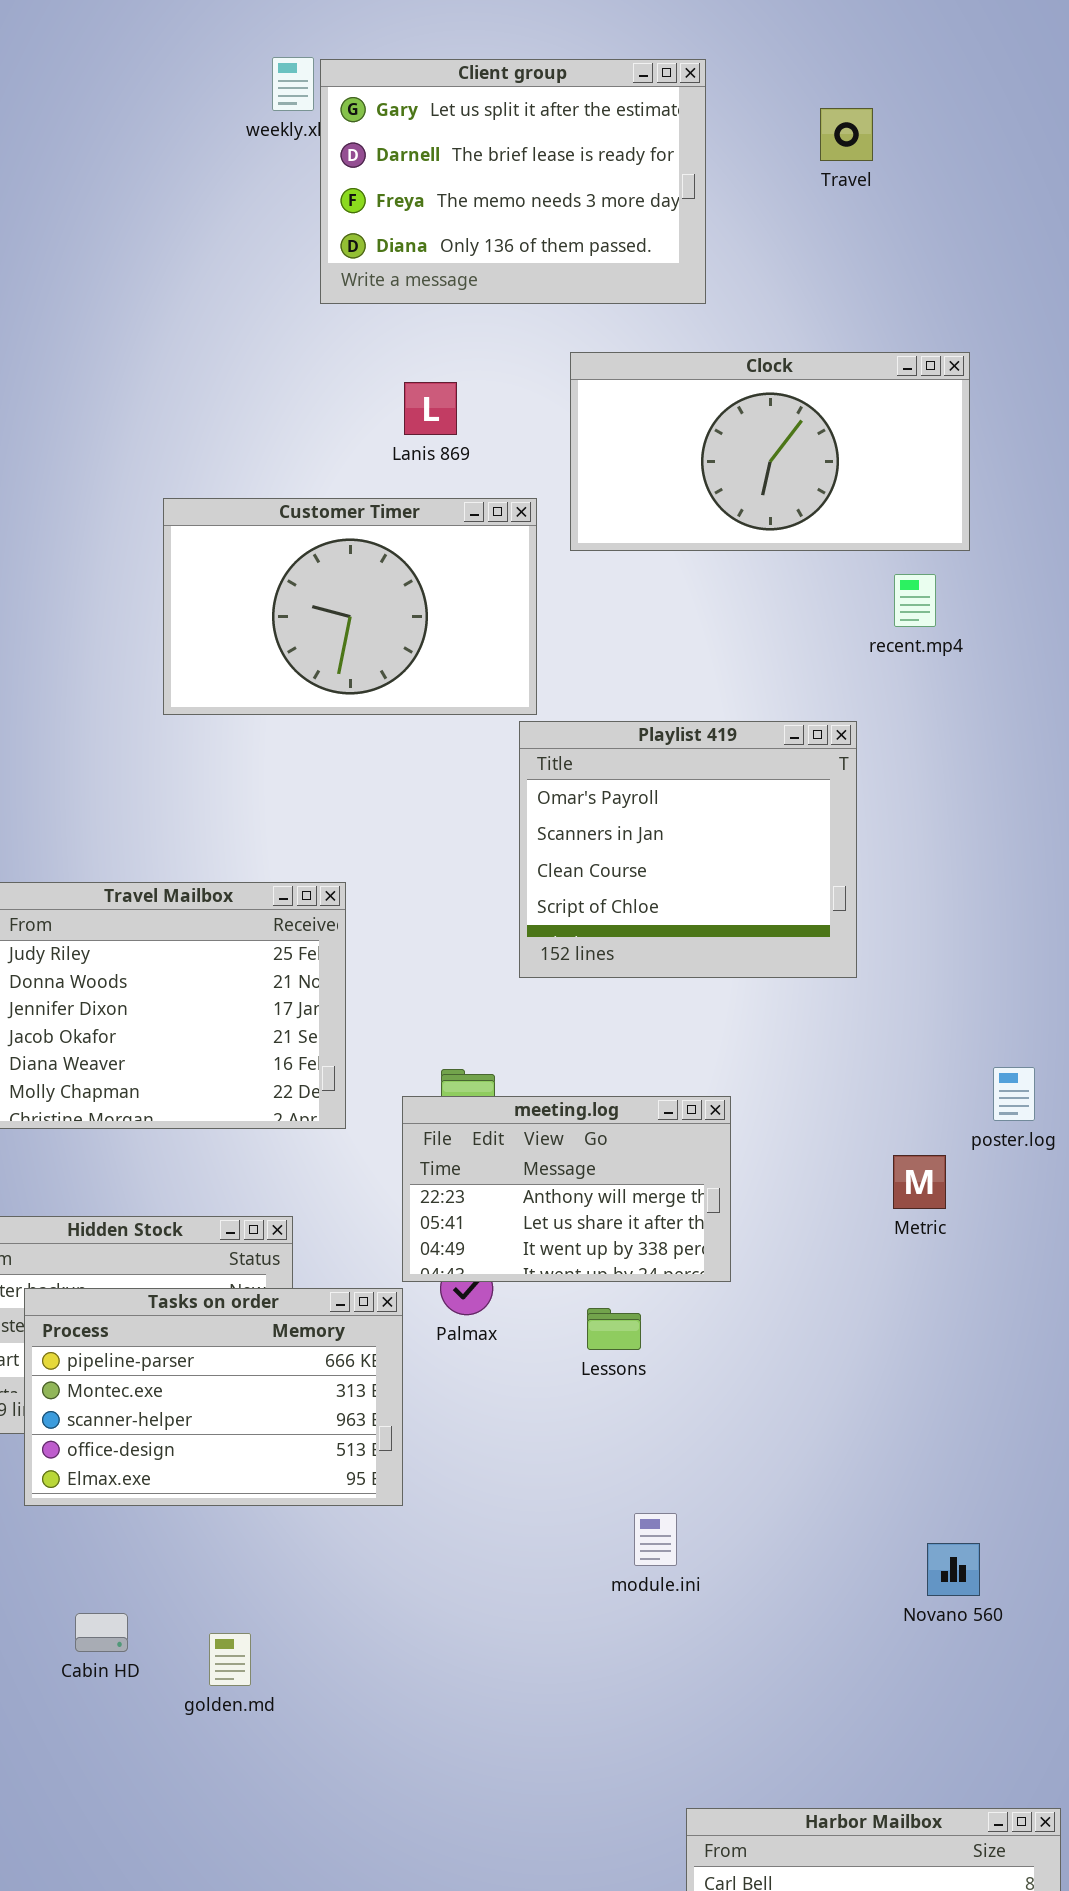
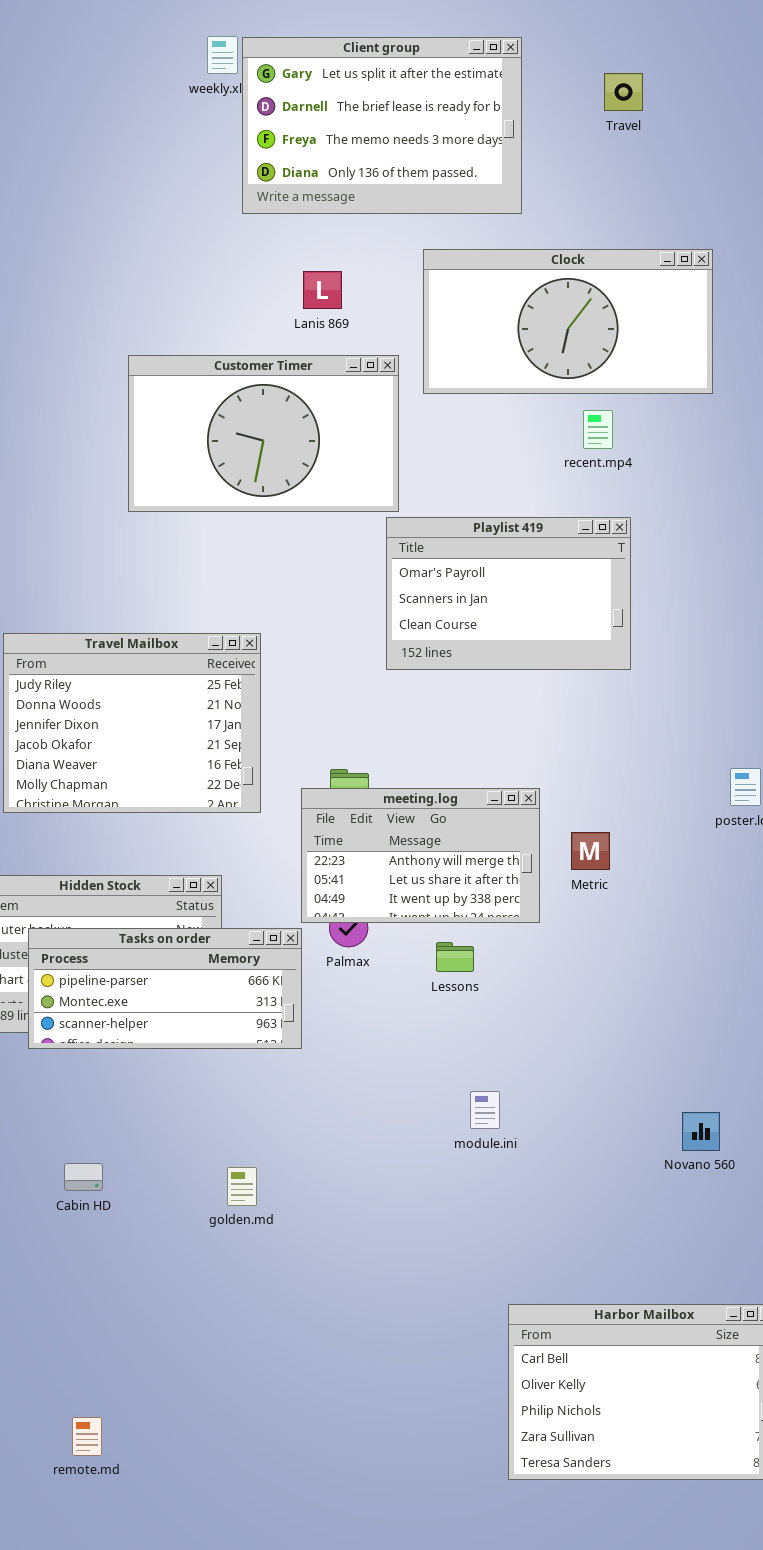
recent.mp4: [894,574,936,627] -> [583,410,613,449], moved
Playlist 419: [519,721,857,978] -> [386,517,631,670], resized
Metric: [893,1155,946,1209] -> [571,832,610,870], moved
Tasks on order: [24,1288,403,1506] -> [28,928,302,1049], resized
golden.md: [209,1633,251,1686] -> [227,1167,257,1206], moved

